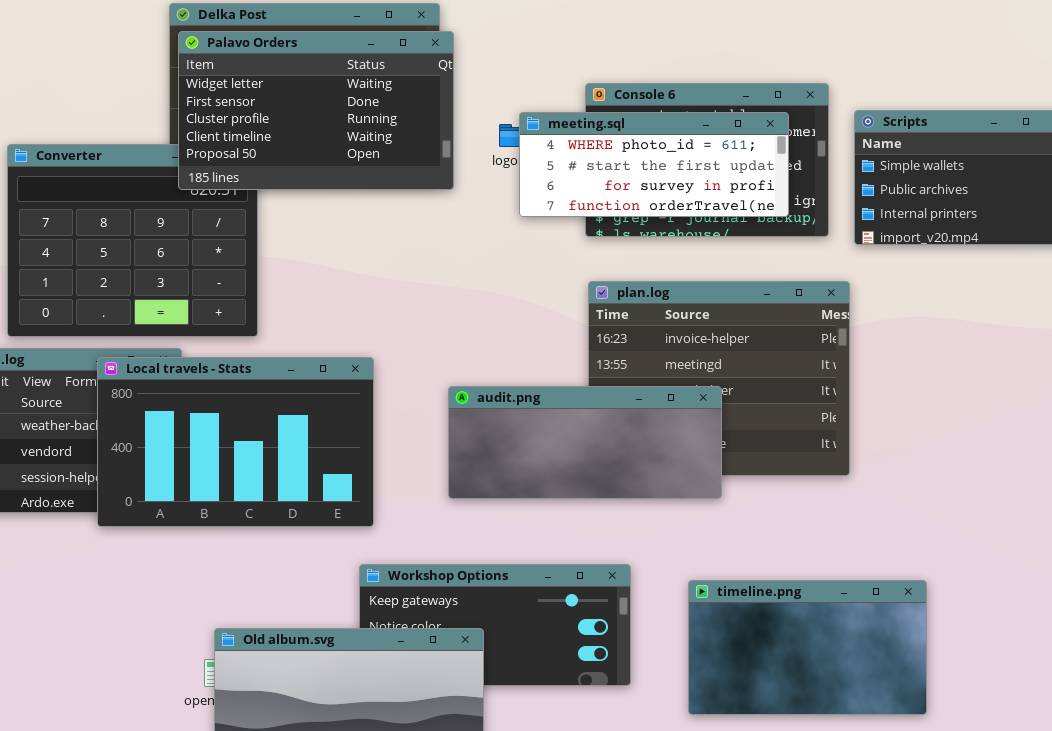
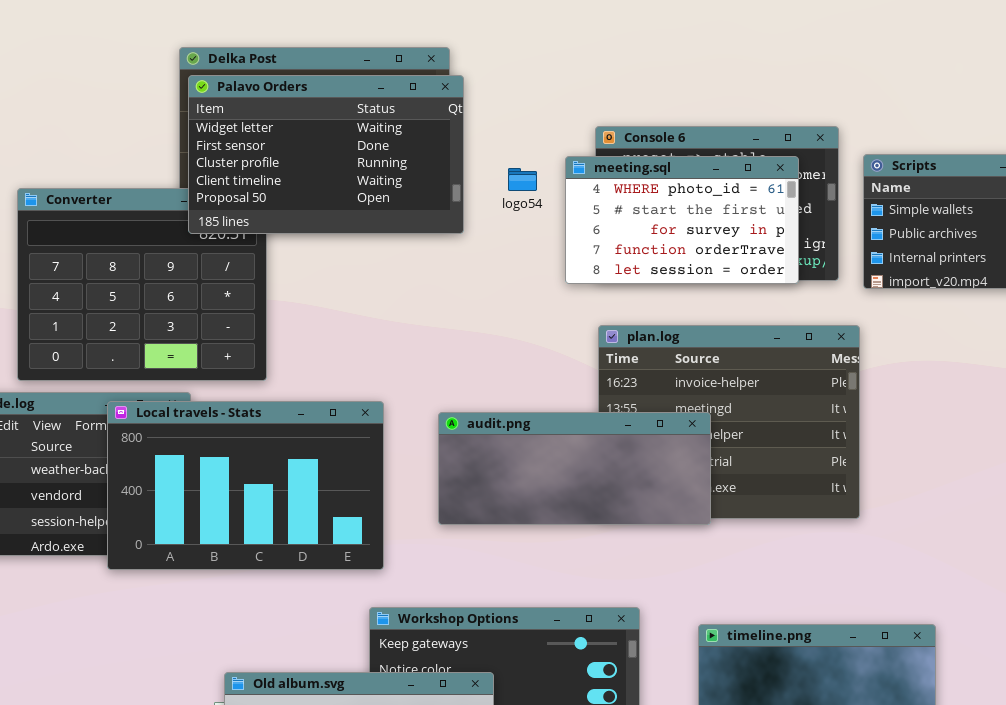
meeting.sql: [519,112,789,217] -> [565,156,799,284], resized
audit.png: [448,386,722,499] -> [438,412,711,525], moved

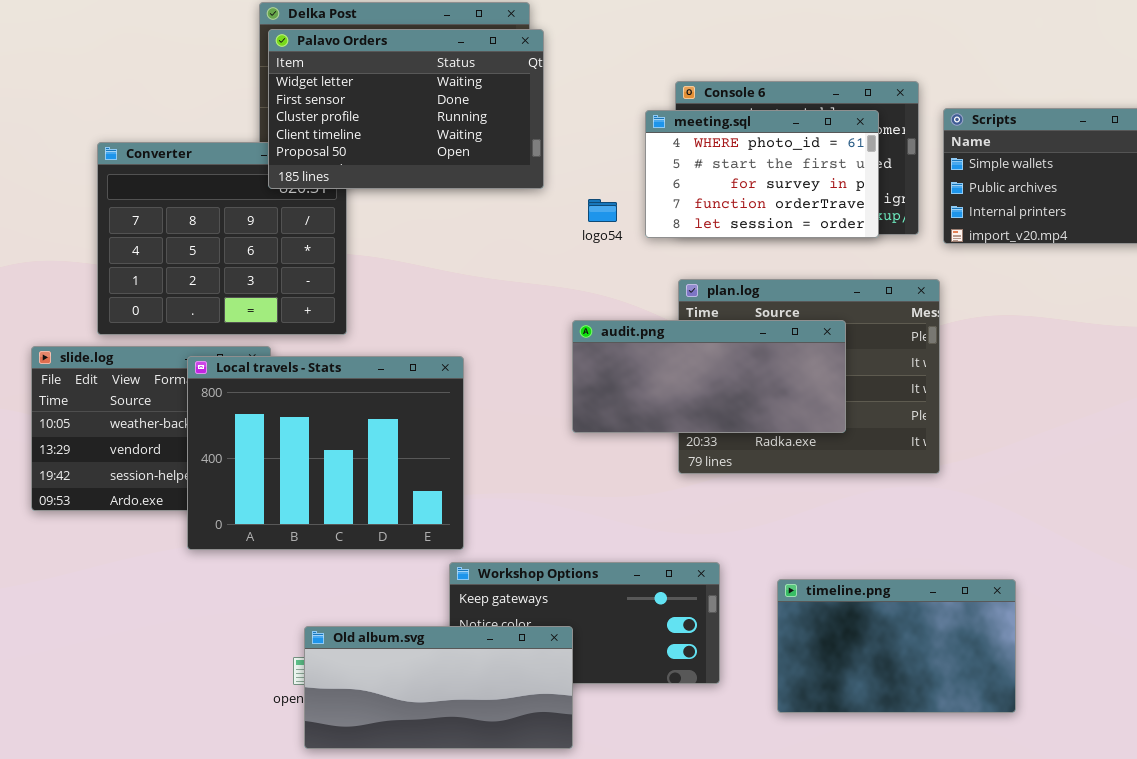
logo54: [508,168,537,191] -> [588,199,617,222], moved
Local travels - Stats: [107,401,384,570] -> [187,356,464,550], resized
audit.png: [438,412,711,525] -> [572,320,846,433], moved

